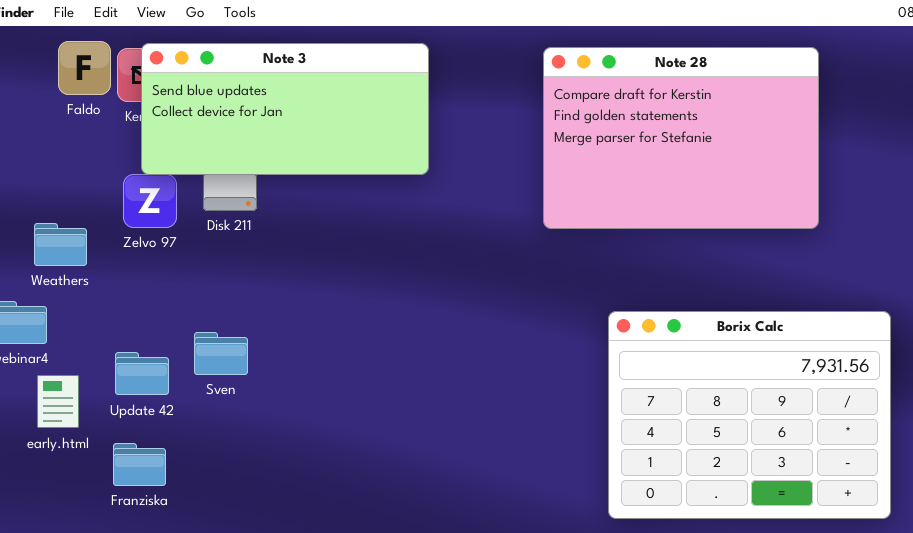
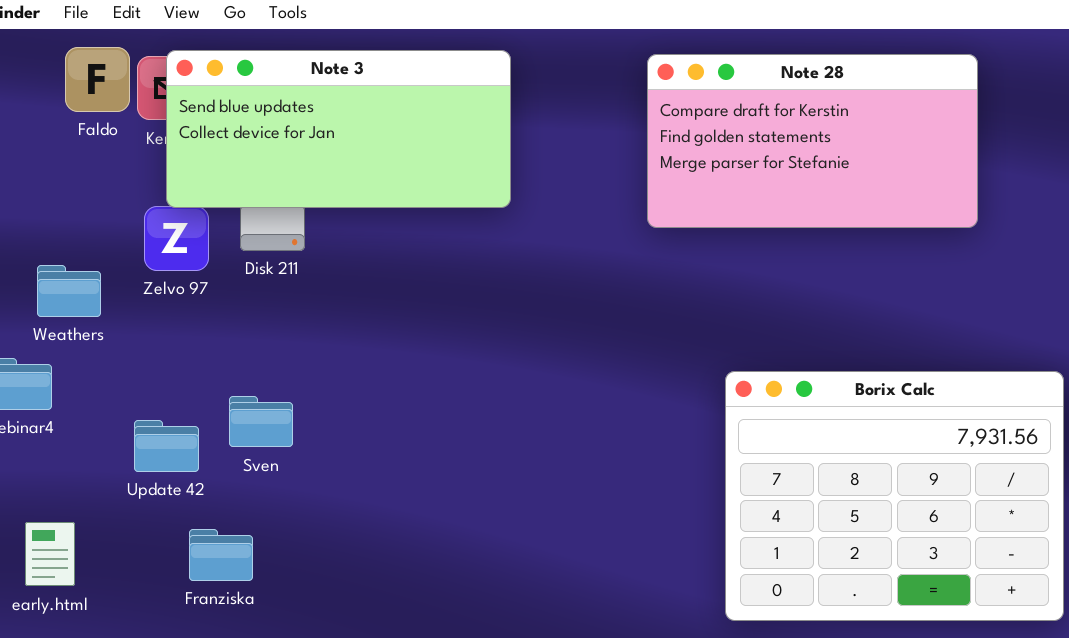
Note 28: [543,47,819,229] -> [647,54,978,228], resized
early.html: [37,375,79,428] -> [25,522,75,586], moved
Franziska: [113,443,166,486] -> [189,529,253,581], moved

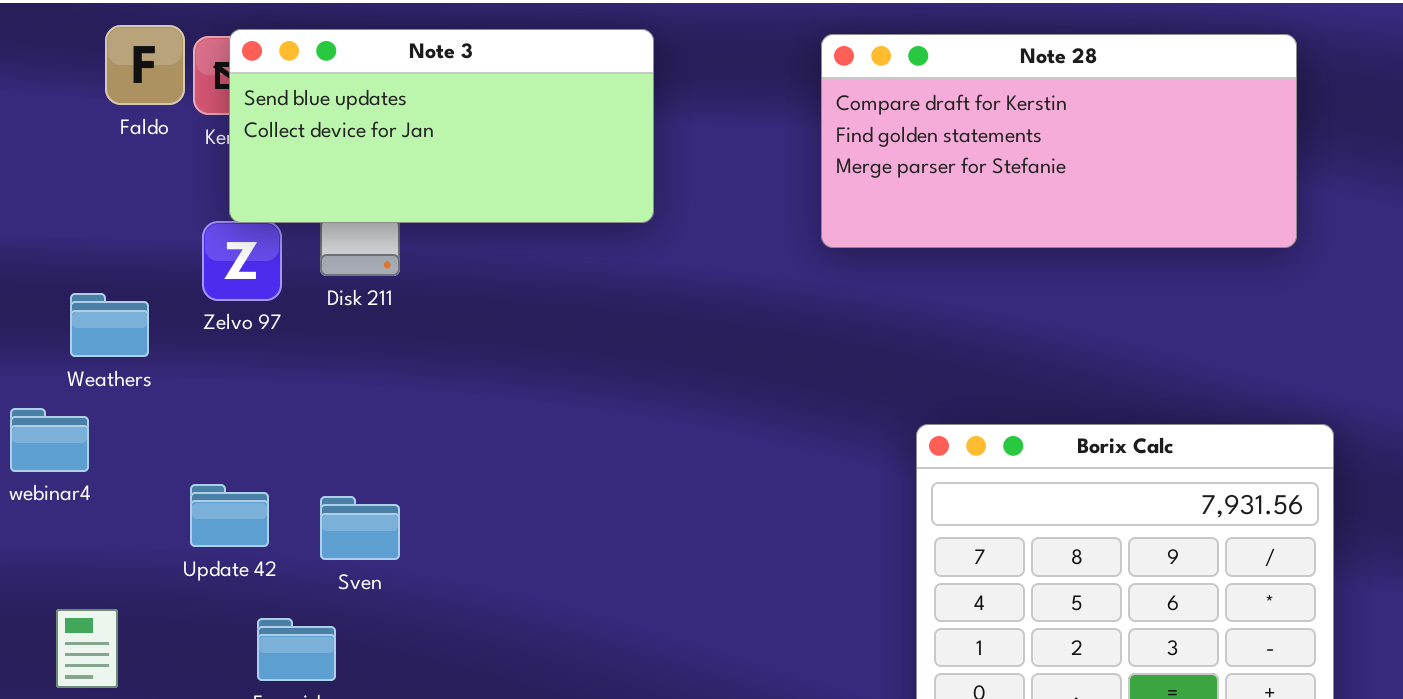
Note 28: [647,54,978,228] -> [821,34,1297,248], resized
Sven: [229,396,293,447] -> [320,496,400,560], moved

